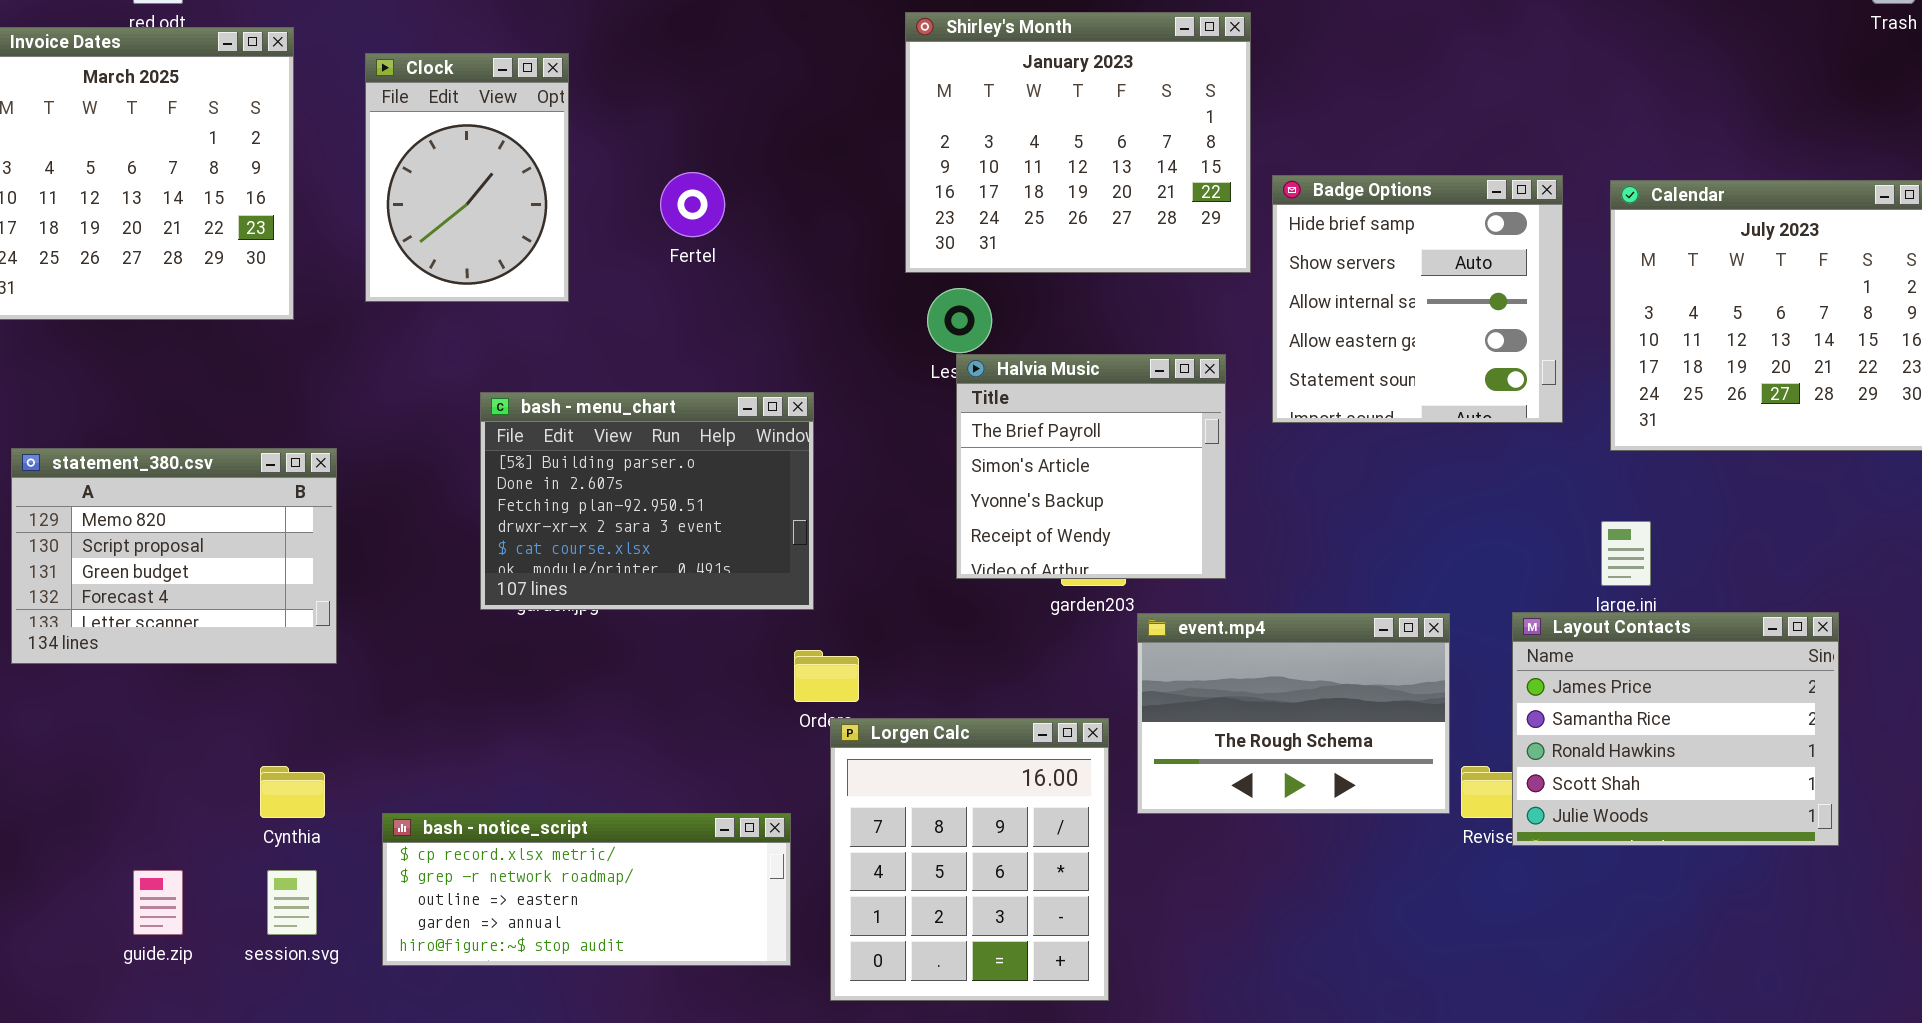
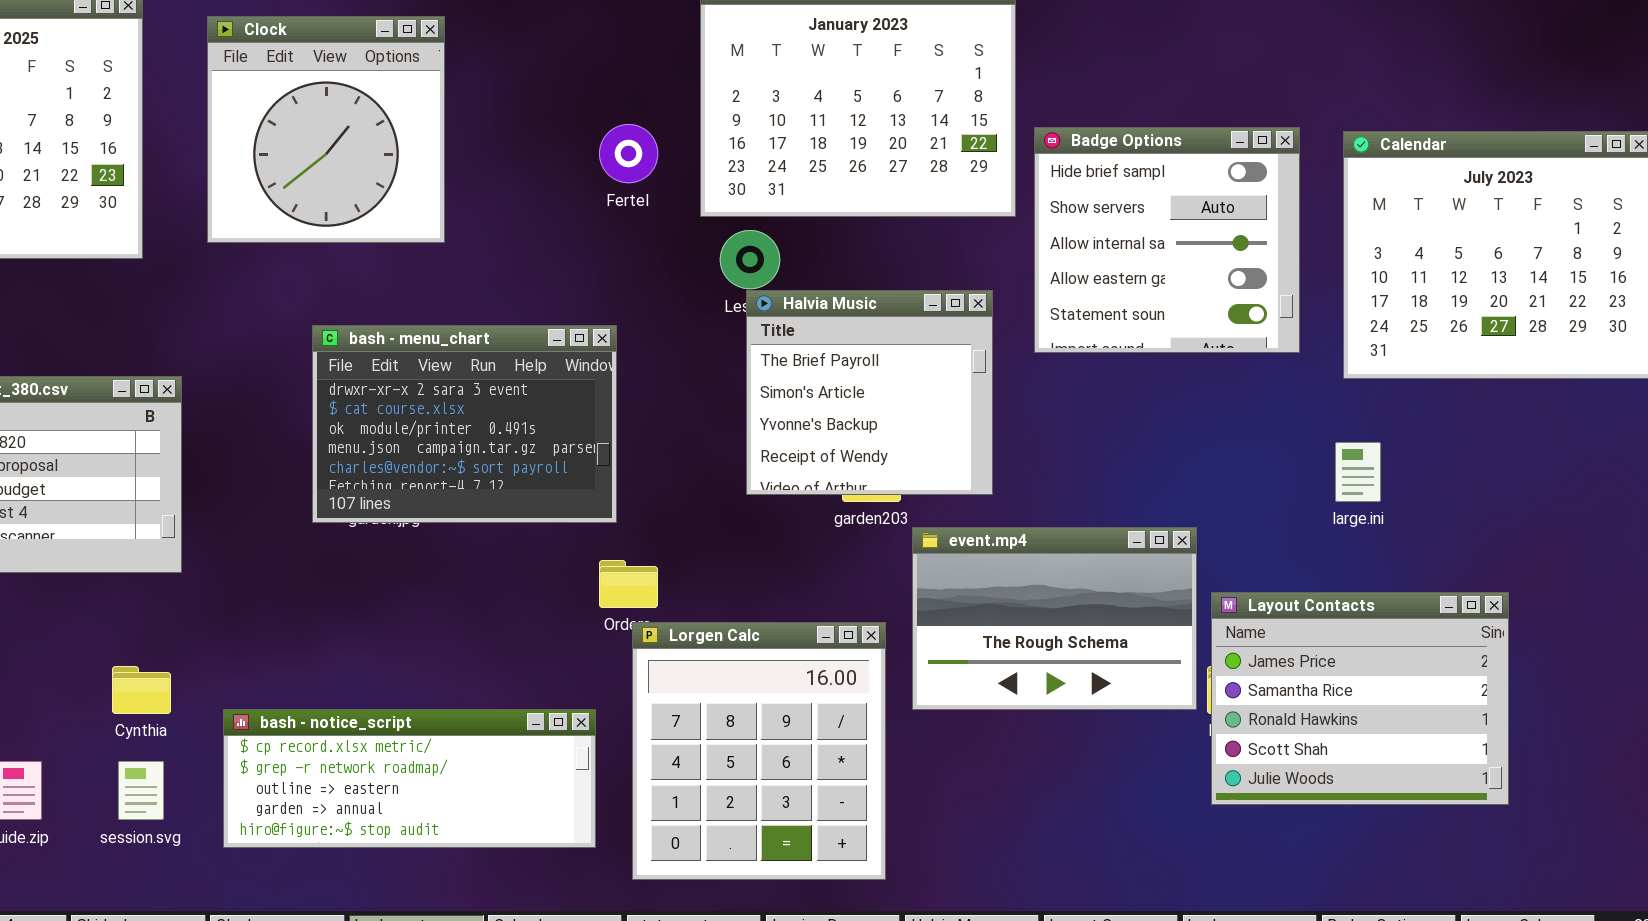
Clock: [365,53,569,302] -> [207,16,445,243], resized
Fertel: [660,172,725,237] -> [599,124,658,183], moved
bash - menu_chart: [480,392,814,610] -> [312,325,617,523], scrolled down 3 rows
Layout Contacts: [1512,612,1839,846] -> [1211,592,1509,805], moved

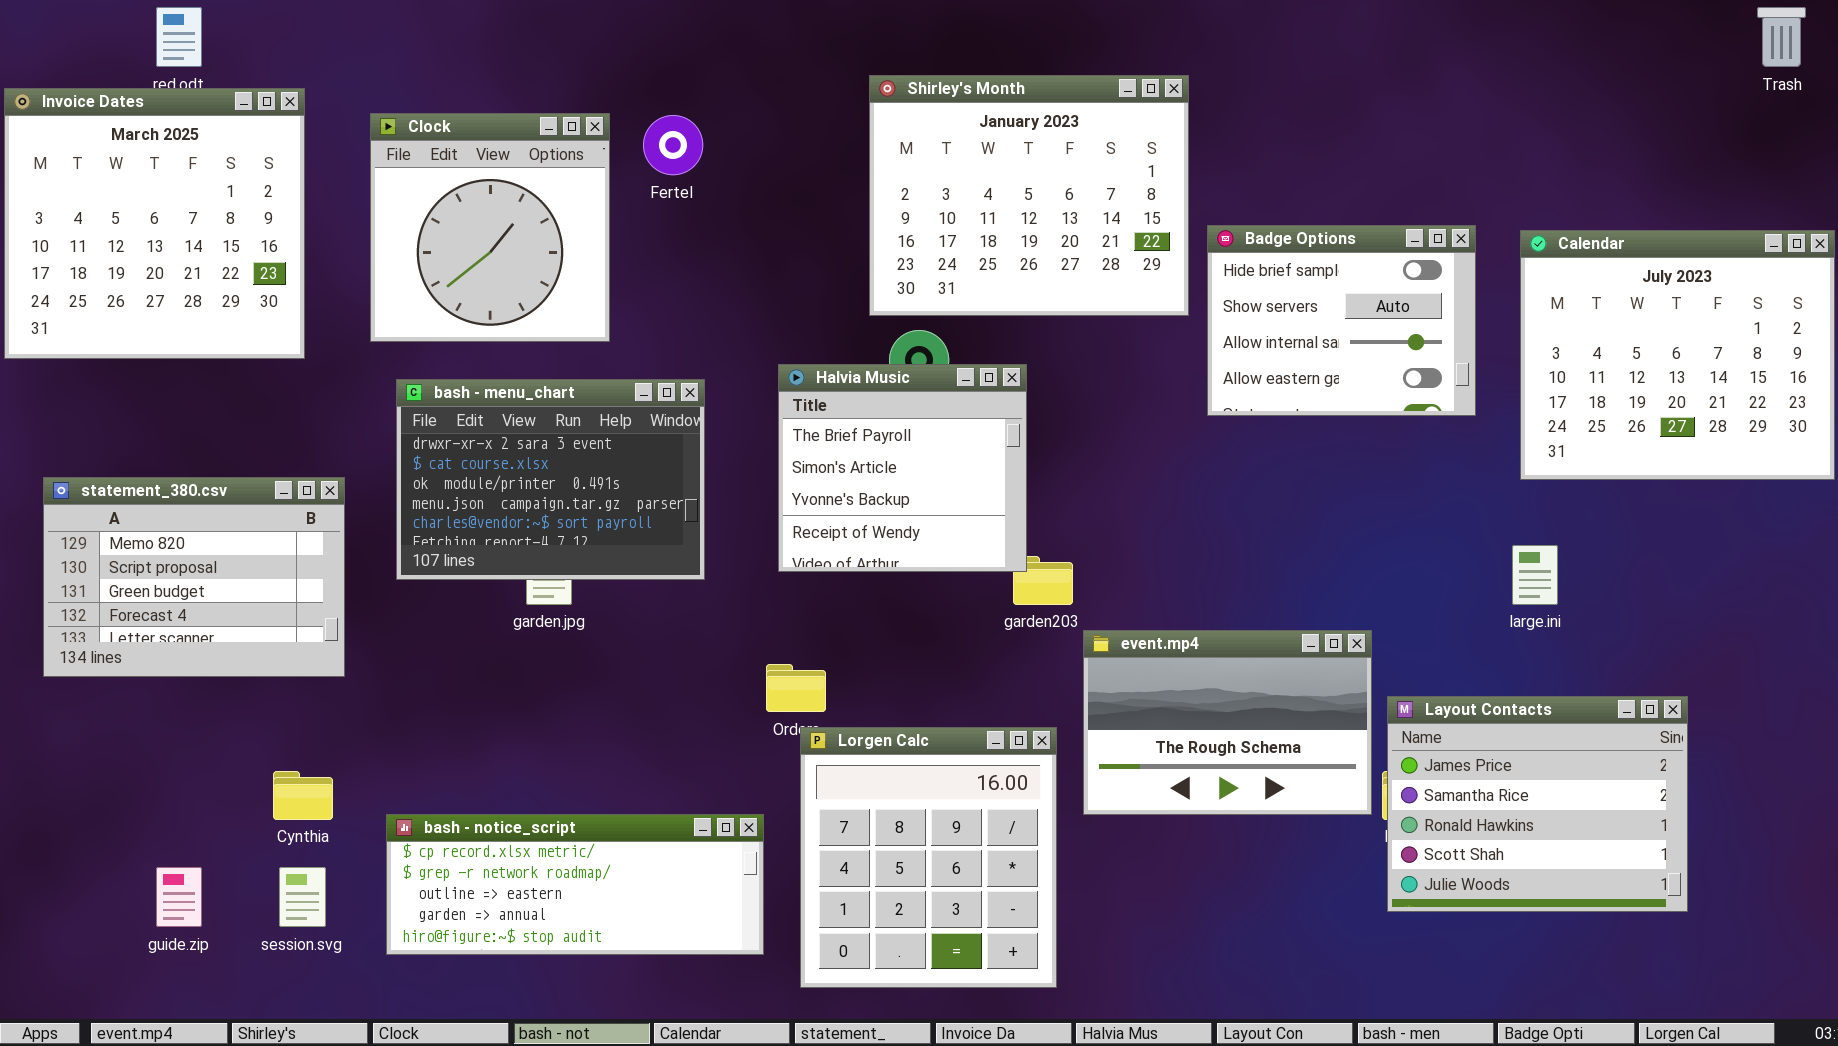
Fertel: [599,124,658,183] -> [643,115,703,175], moved
Badge Options: [1034,127,1300,353] -> [1207,225,1476,416], resized
Halvia Music: [746,290,993,495] -> [778,364,1027,572], moved
bash - menu_chart: [312,325,617,523] -> [396,379,705,580], moved

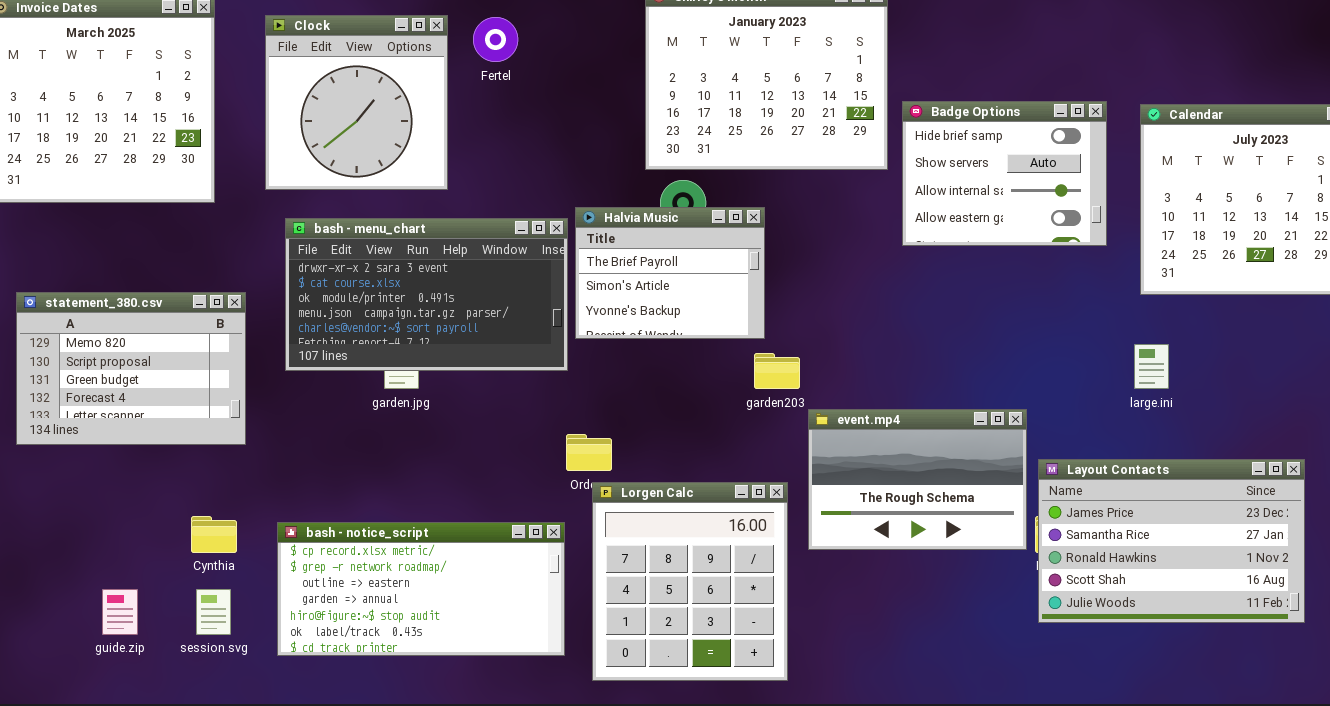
Halvia Music: [778,364,1027,572] -> [575,207,765,339], resized
bash - menu_chart: [396,379,705,580] -> [285,218,568,371], resized
Layout Contacts: [1387,696,1688,912] -> [1038,459,1305,623], resized
bash - notice_script: [386,814,764,955] -> [277,522,565,656], resized

